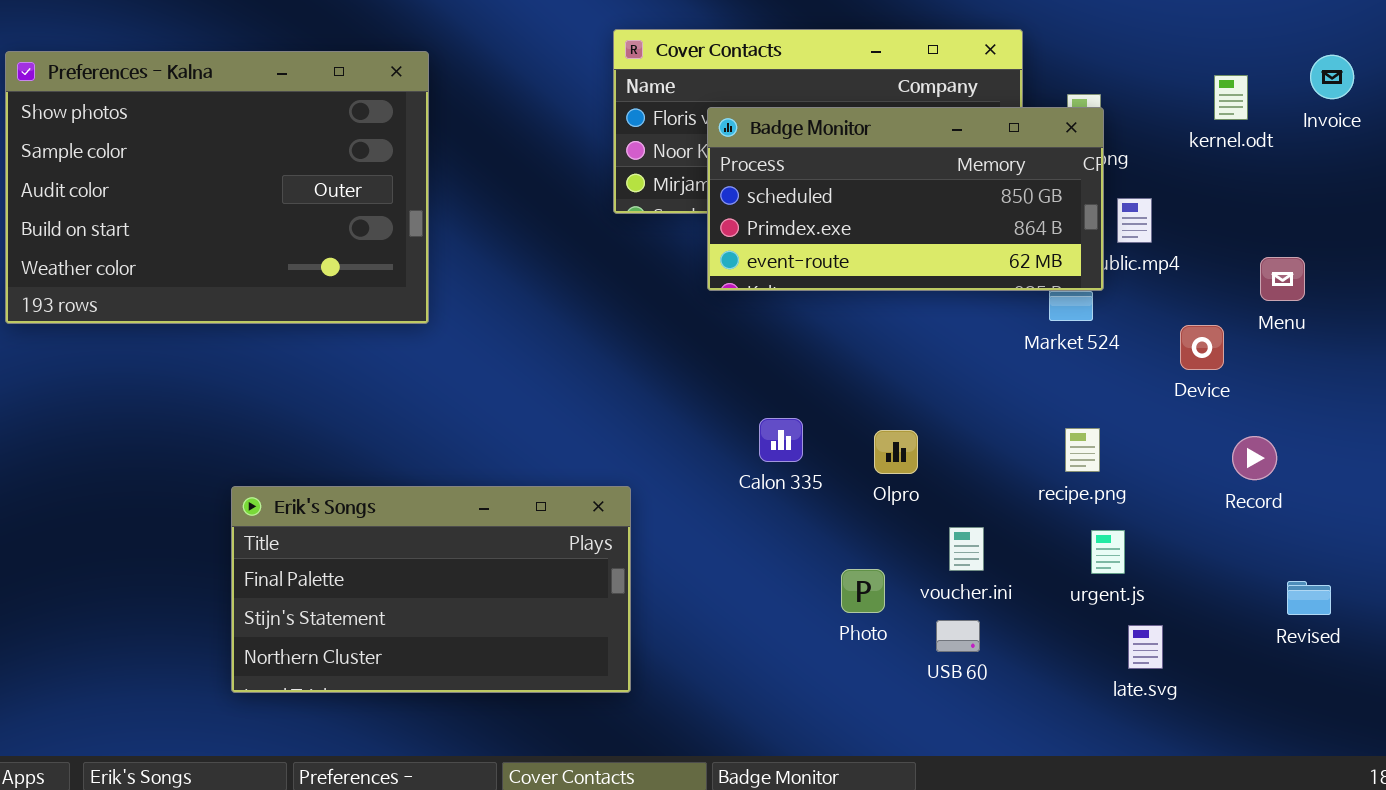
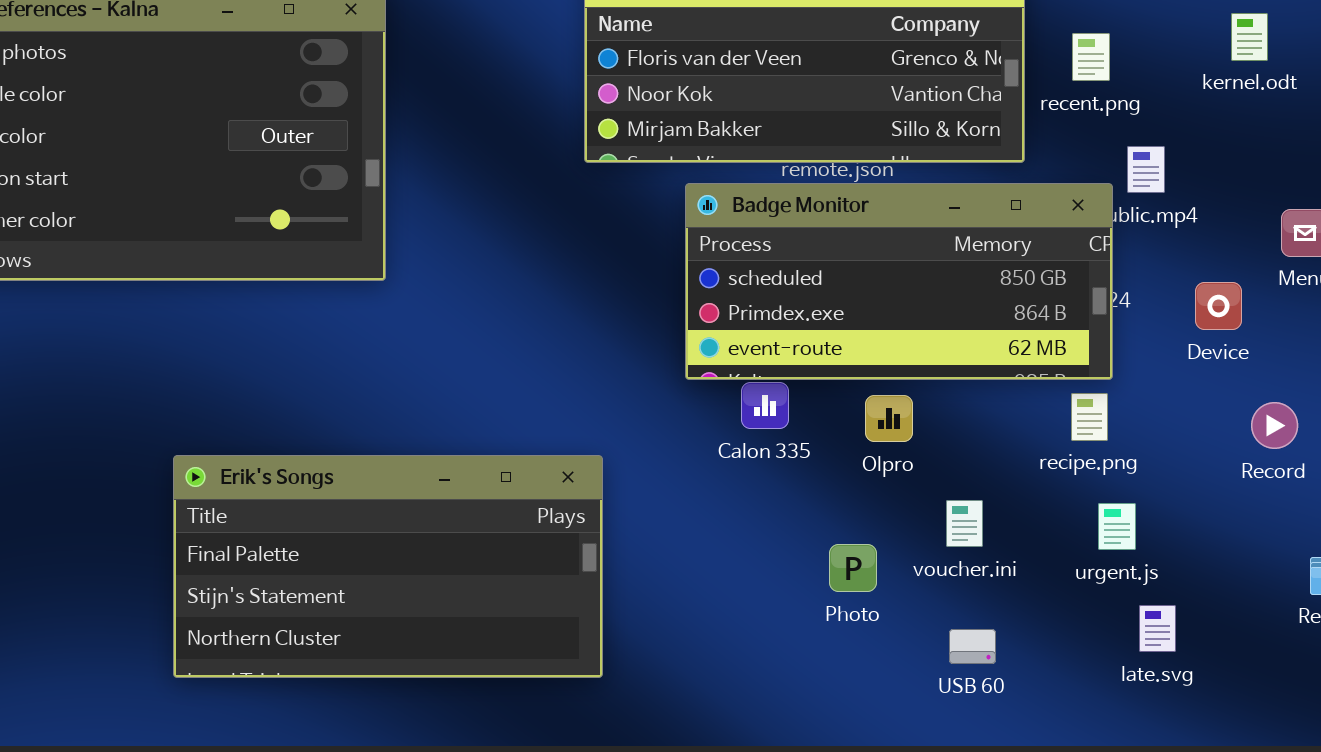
Badge Monitor: [707,107,1104,291] -> [685,183,1113,380], moved
USB 60: [936,620,980,652] -> [949,629,996,664], moved

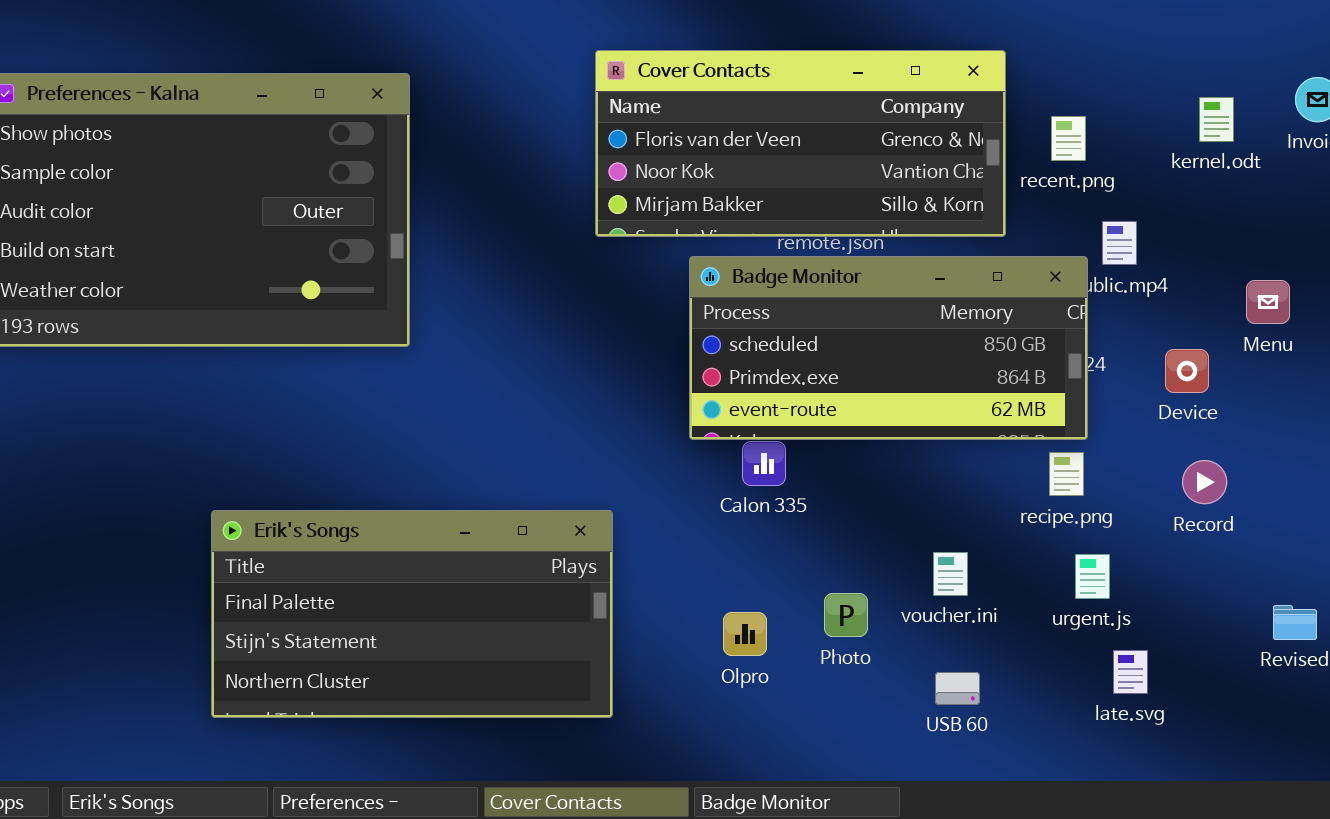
Olpro: [865,395,913,442] -> [723,612,767,656], moved
Record: [1251,402,1298,449] -> [1182,460,1227,504], moved

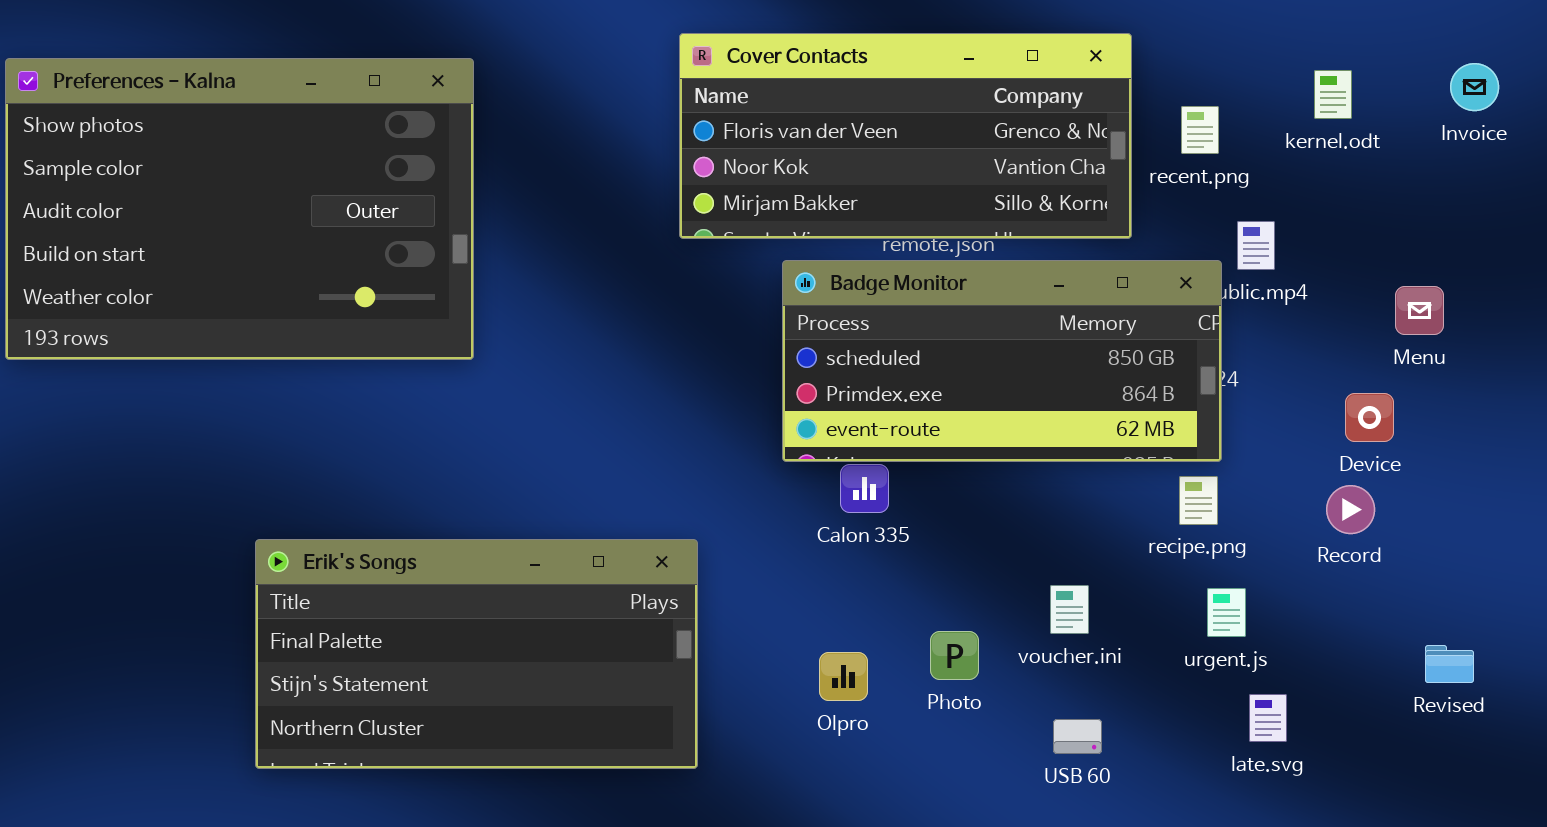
kernel.odt: [1199,97,1234,142] -> [1314,70,1352,119], moved
Device: [1165,349,1209,393] -> [1345,393,1394,442], moved

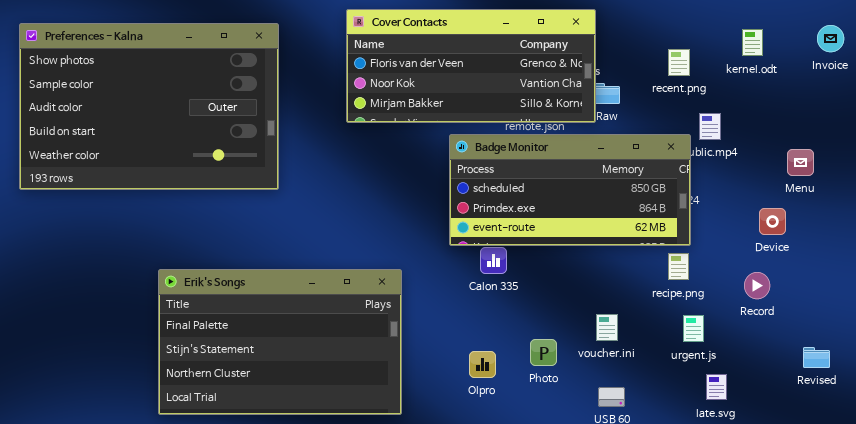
Cover Contacts: [679,33,1132,239] -> [346,9,596,123], moved
Record: [1326,485,1375,534] -> [744,272,770,299], moved
Erik's Songs: [255,539,698,769] -> [158,269,402,415], resized

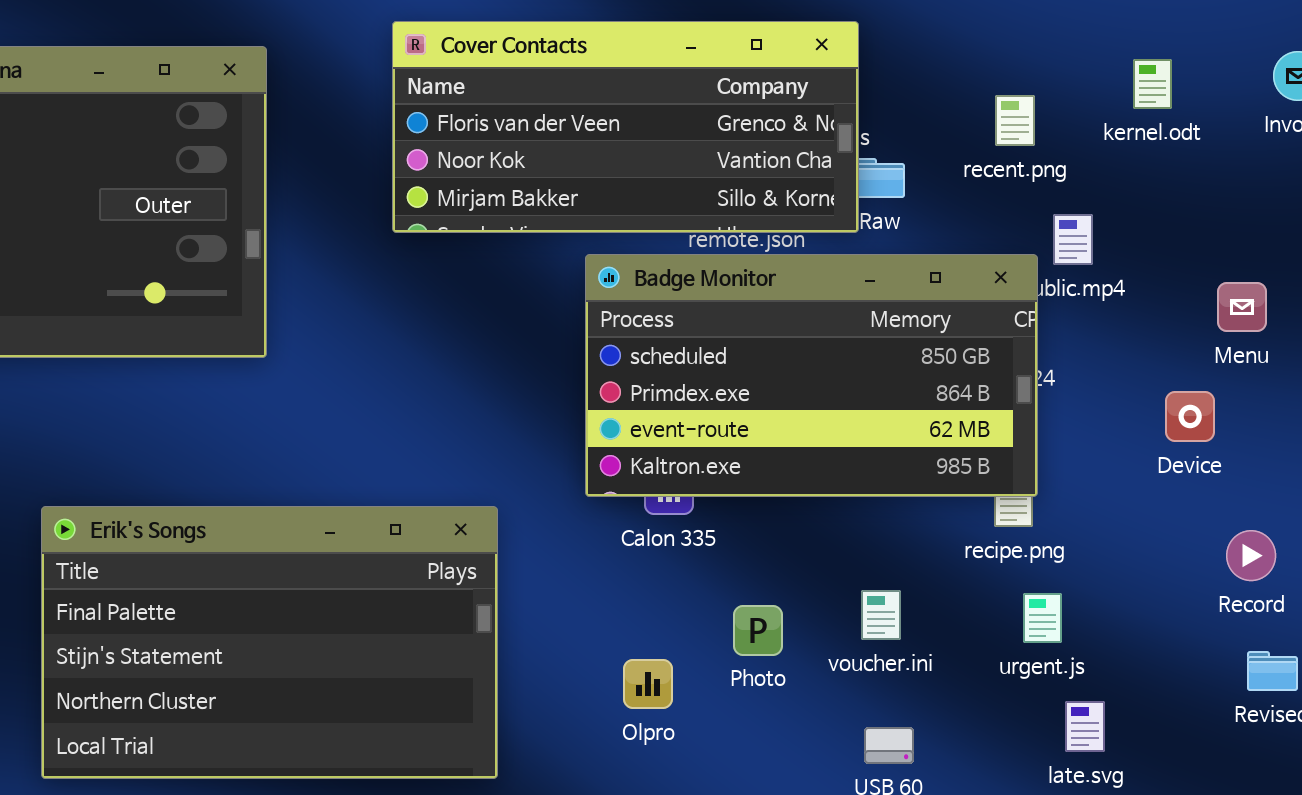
Badge Monitor: [449,134,691,246] -> [585,254,1038,497], resized
Record: [744,272,770,299] -> [1226,530,1276,581], moved
Photo: [530,339,557,366] -> [733,605,783,656], moved

